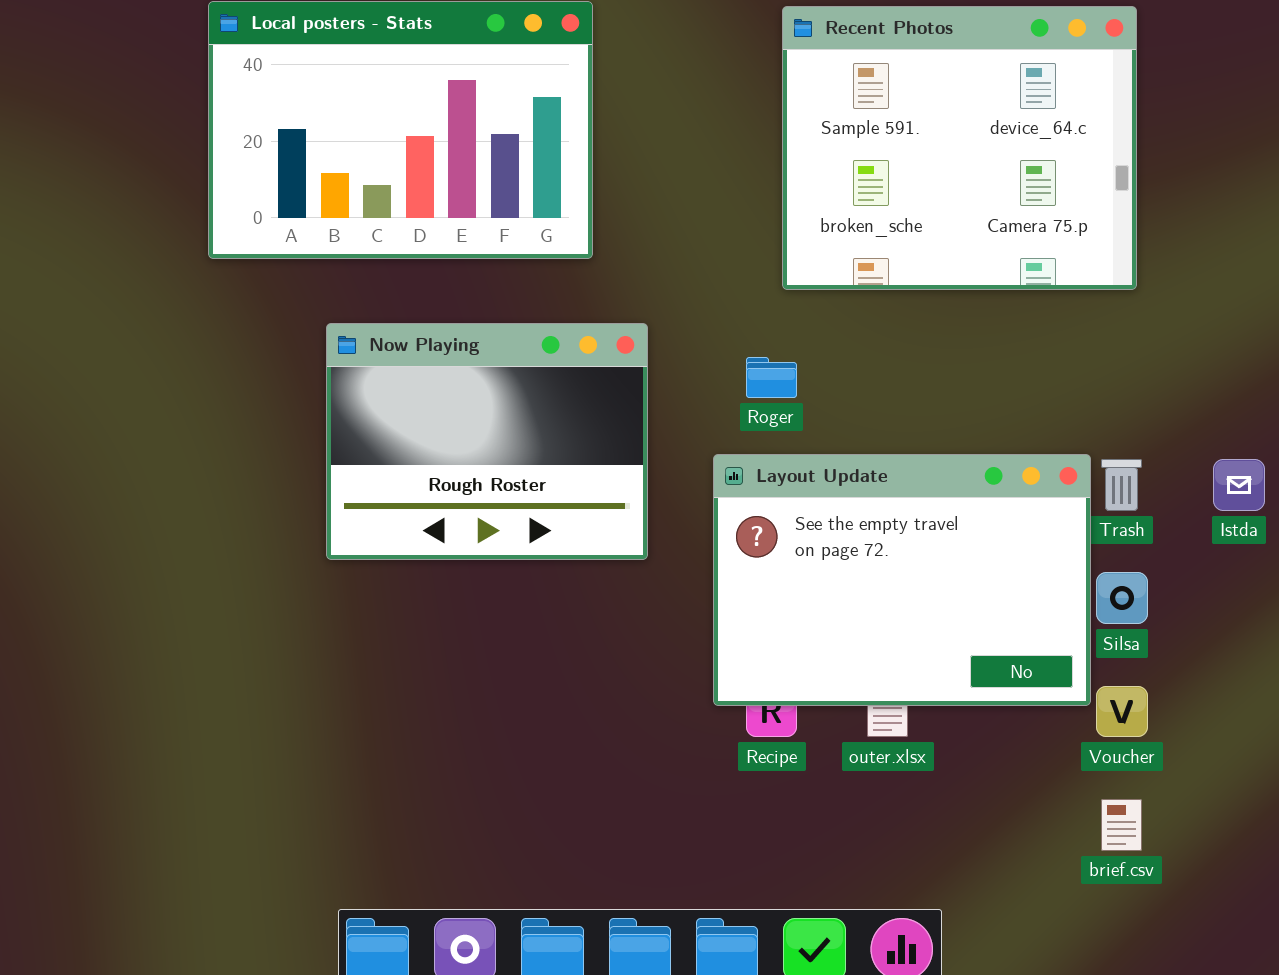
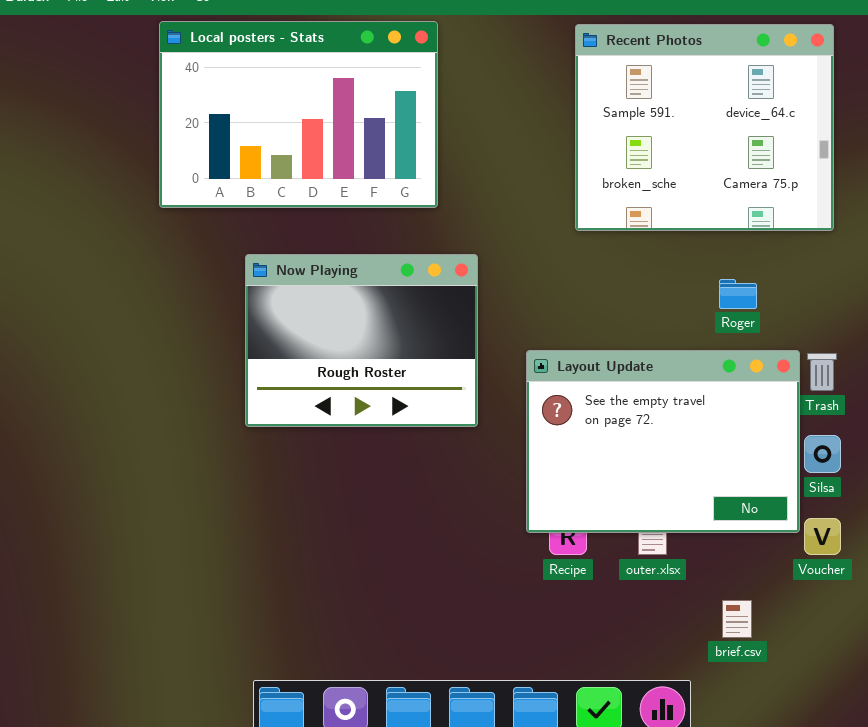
Roger: [746,357,797,398] -> [719,279,757,309], moved
brief.csv: [1101,799,1142,851] -> [722,600,752,638], moved

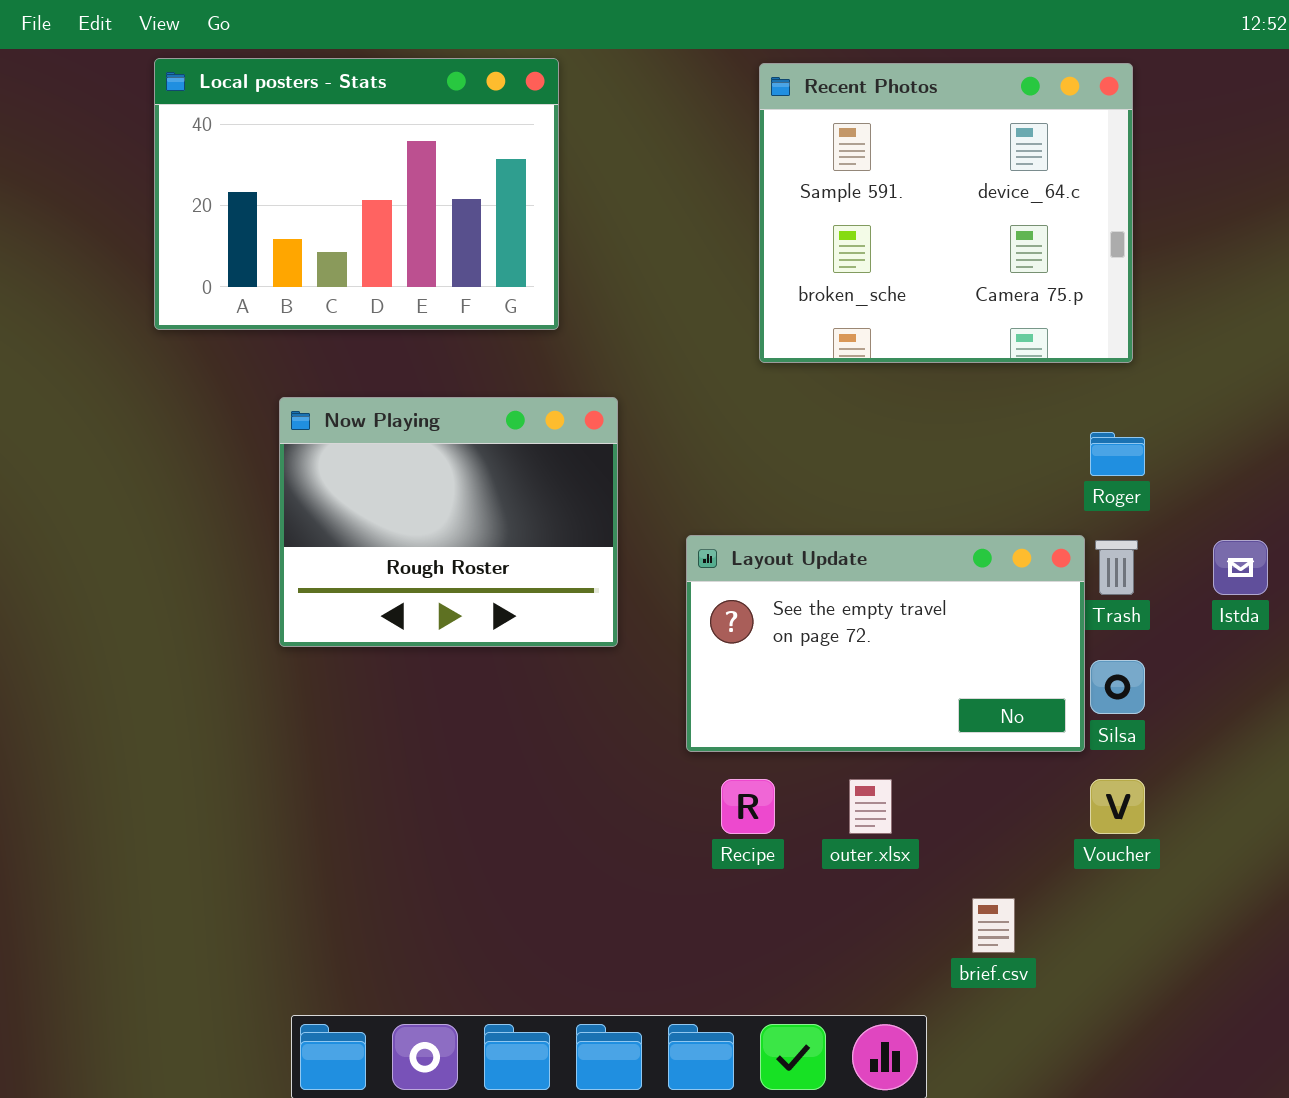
Roger: [719,279,757,309] -> [1090,432,1145,476], moved
Layout Update: [526,350,800,533] -> [686,535,1085,752], resized

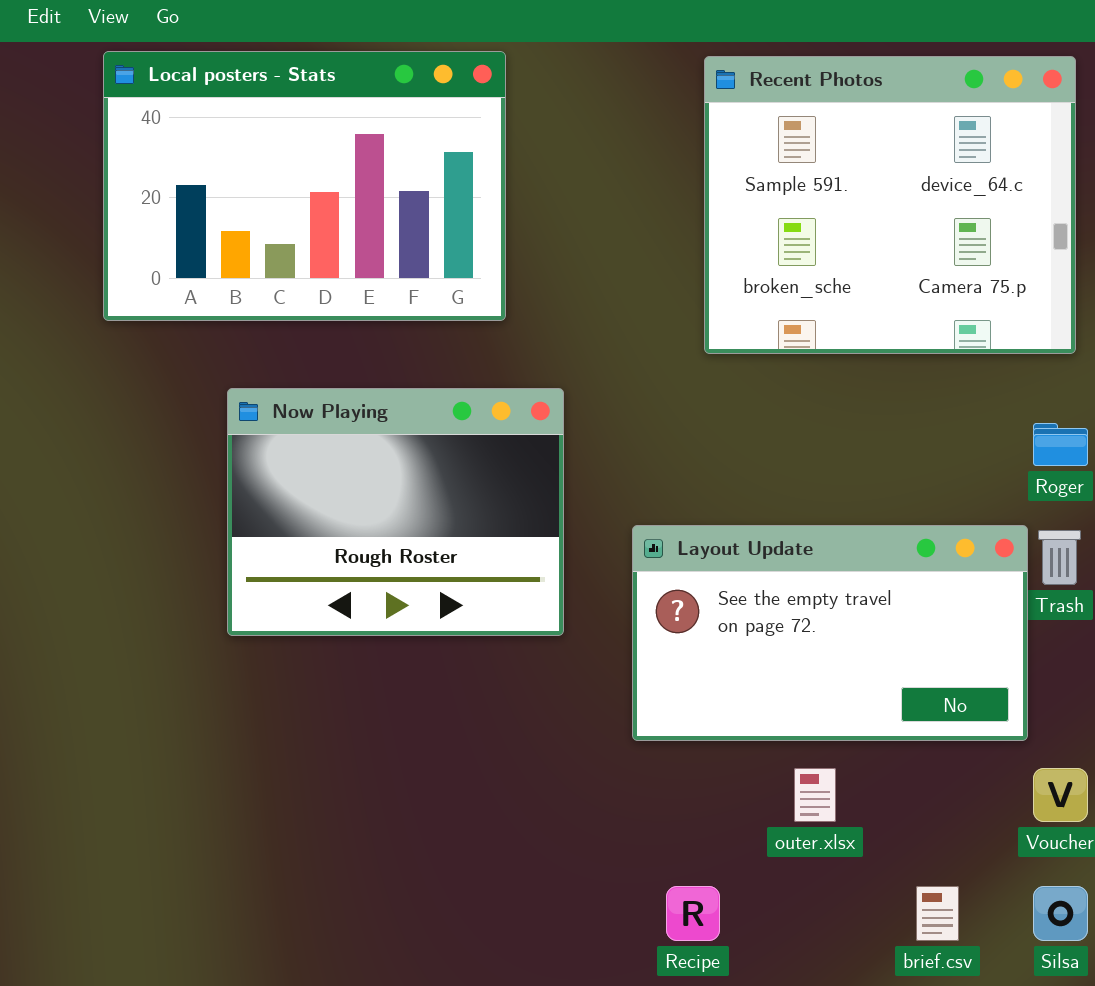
Silsa: [1090,660,1145,714] -> [1033,886,1088,941], moved
Recipe: [721,779,775,834] -> [666,886,720,941], moved

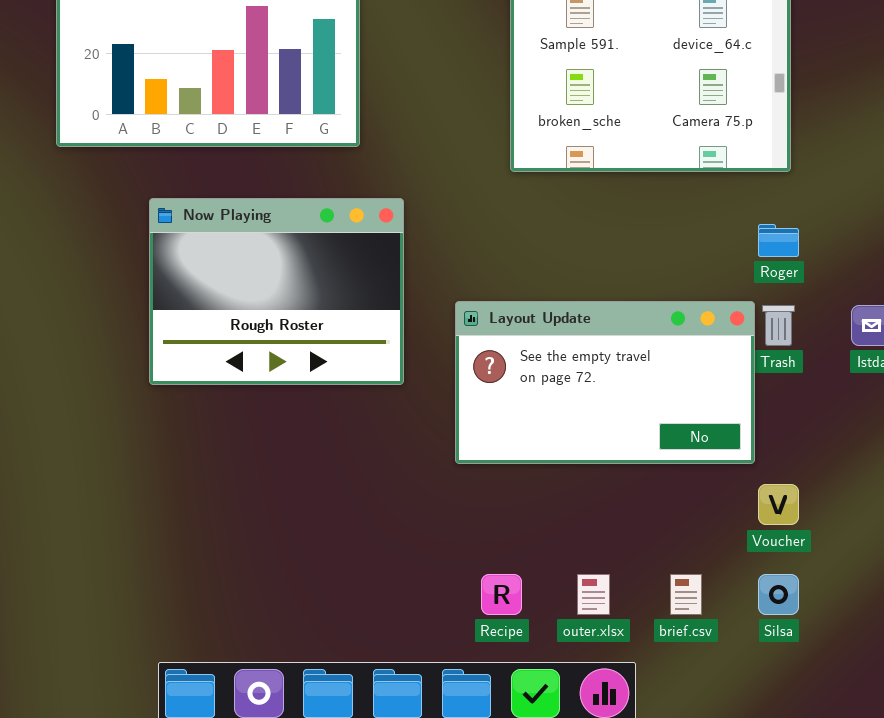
outer.xlsx: [794,768,836,822] -> [577,574,610,615], moved

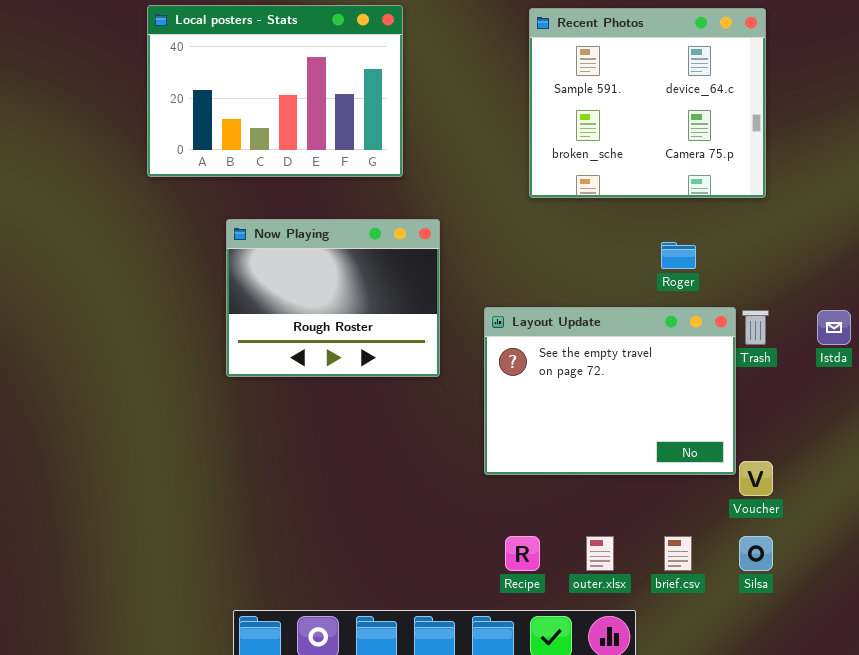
Roger: [758,224,799,257] -> [661,242,696,269], moved
Layout Update: [455,301,755,464] -> [484,307,736,475], resized

